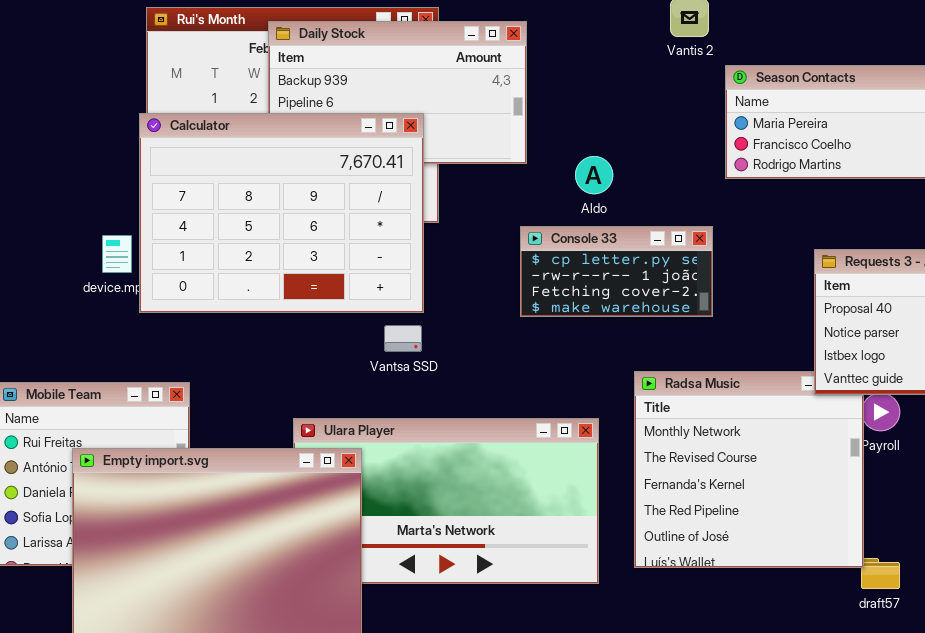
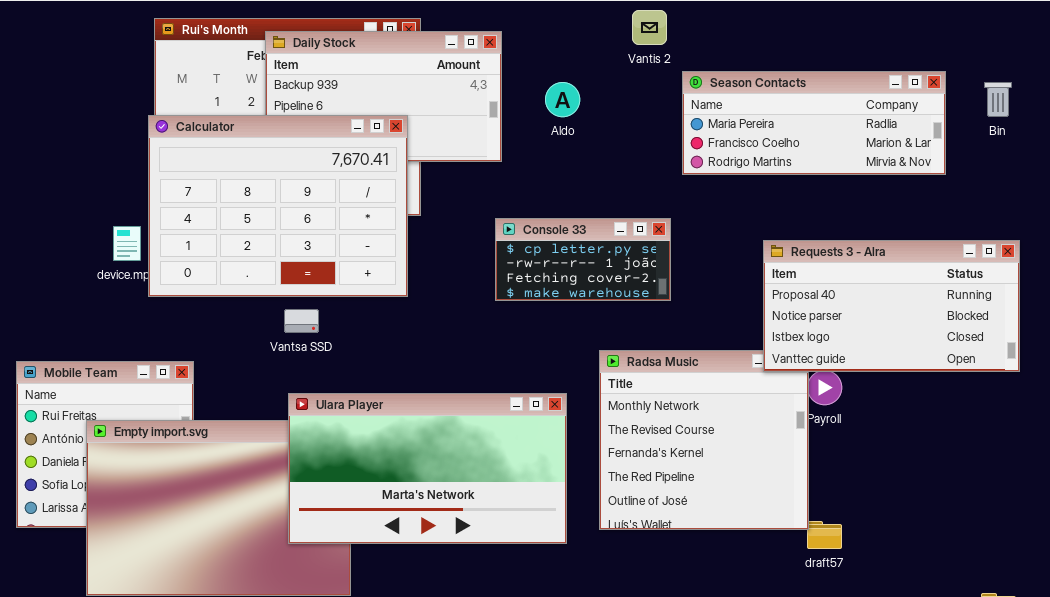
Aldo: [575,156,613,194] -> [545,82,580,117], moved
Vantsa SSD: [384,325,422,352] -> [284,309,319,333], moved
Ulara Player: [293,418,599,584] -> [288,393,567,544], raised

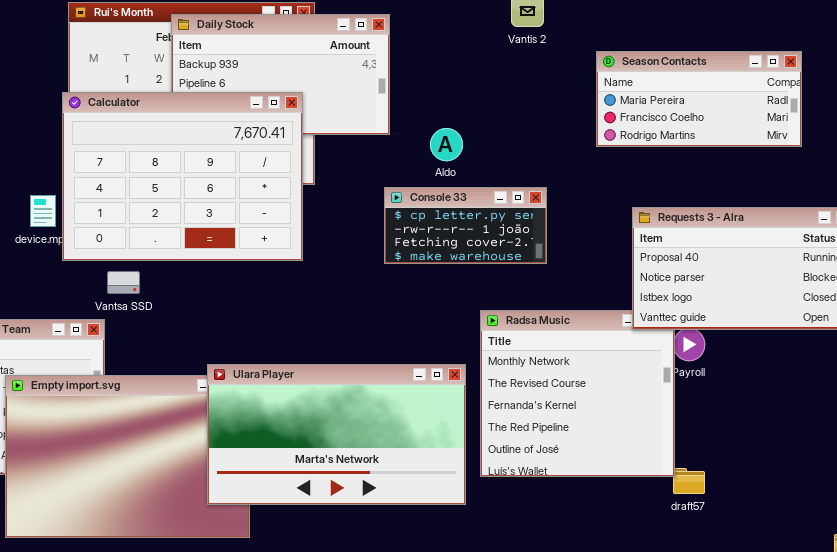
Season Contacts: [682,71,946,175] -> [596,51,802,147], resized
Aldo: [545,82,580,117] -> [430,128,463,161], moved
Vantsa SSD: [284,309,319,333] -> [107,271,140,294], moved
Ulara Player: [288,393,567,544] -> [207,364,466,505], moved

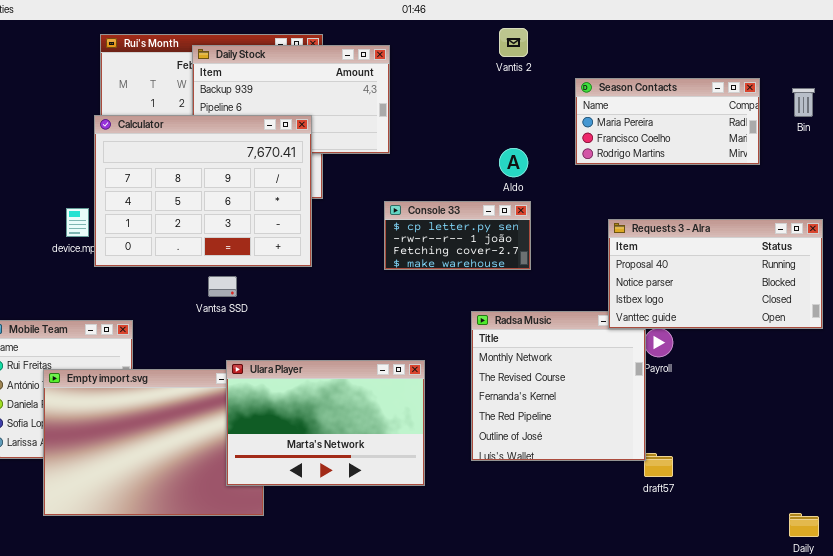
Aldo: [430,128,463,161] -> [499,148,528,177], moved
Vantsa SSD: [107,271,140,294] -> [208,276,237,297], moved
Ulara Player: [207,364,466,505] -> [226,360,425,486], resized

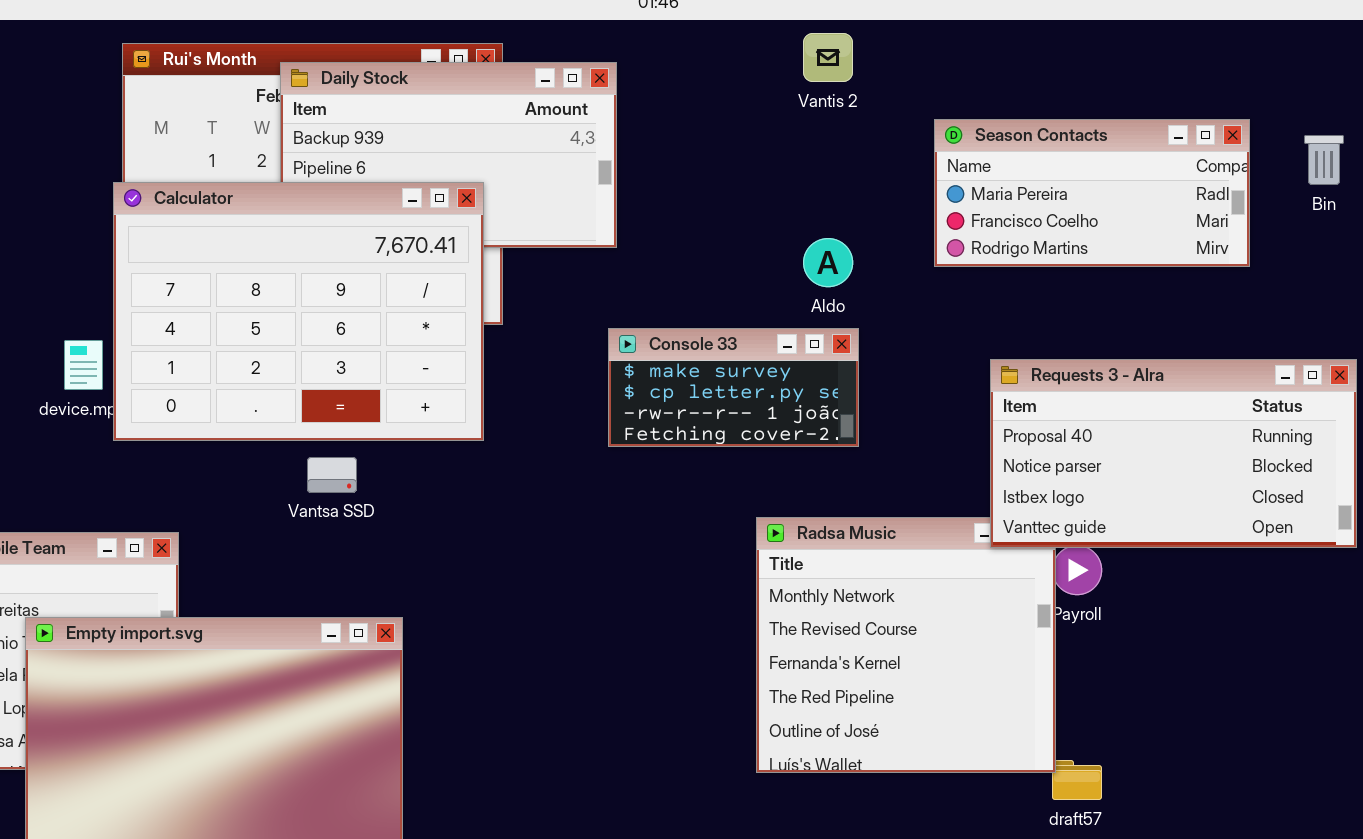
Console 33: [384,201,531,270] -> [608,328,859,447], scrolled up 1 row
Ulara Player: [226,360,425,486] -> none, closed

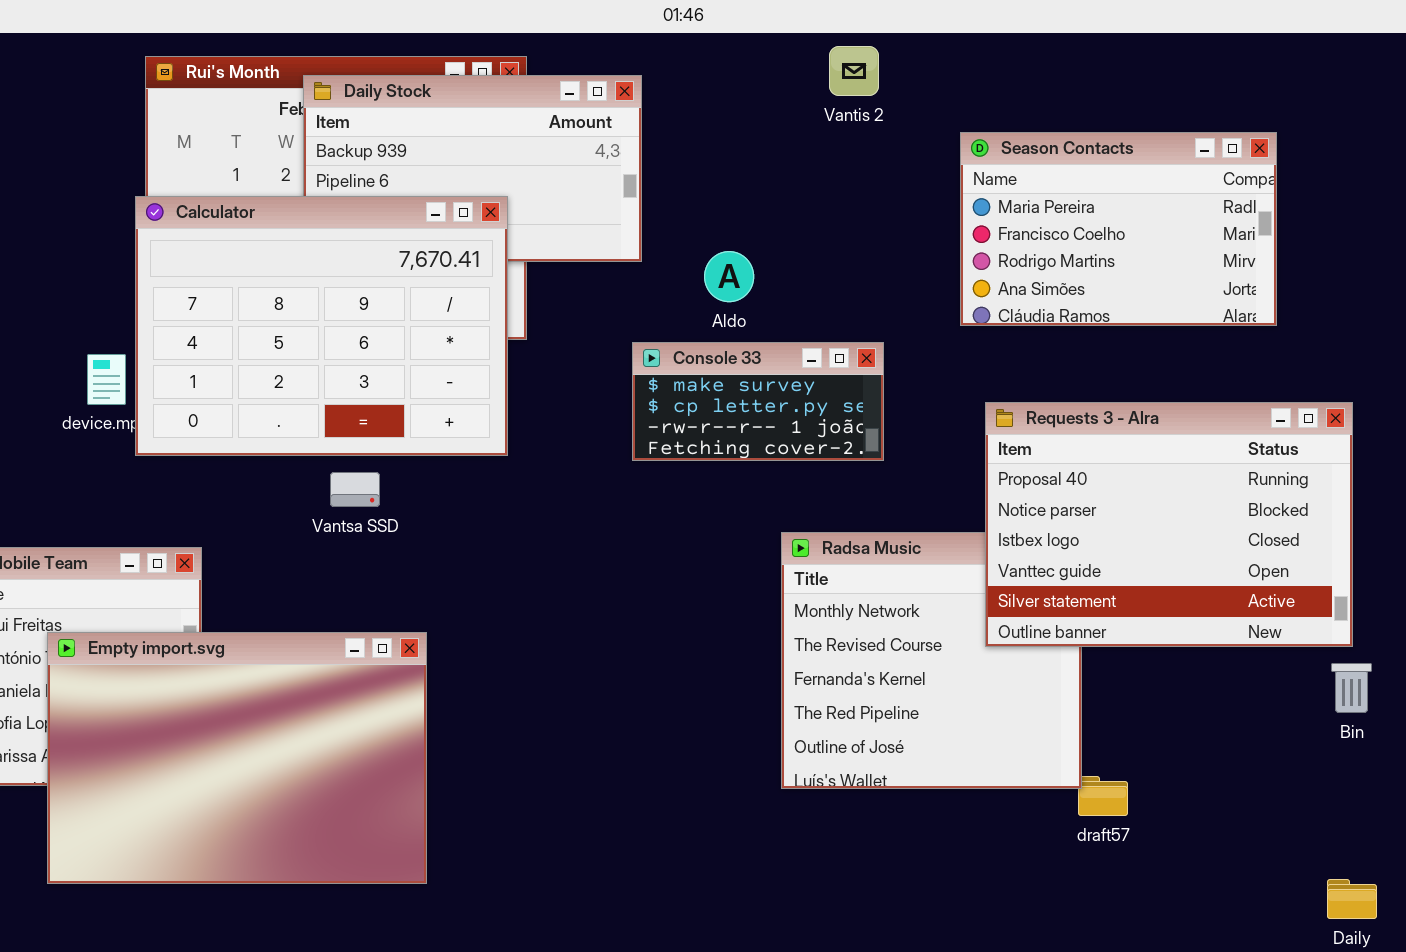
Season Contacts: [934,119,1250,267] -> [960,132,1277,326], resized
Bin: [1304,135,1344,185] -> [1331,663,1372,713], moved
Aldo: [803,238,853,287] -> [704,251,754,302], moved
Requests 3 - Alra: [990,359,1357,548] -> [985,402,1353,647], moved, resized

